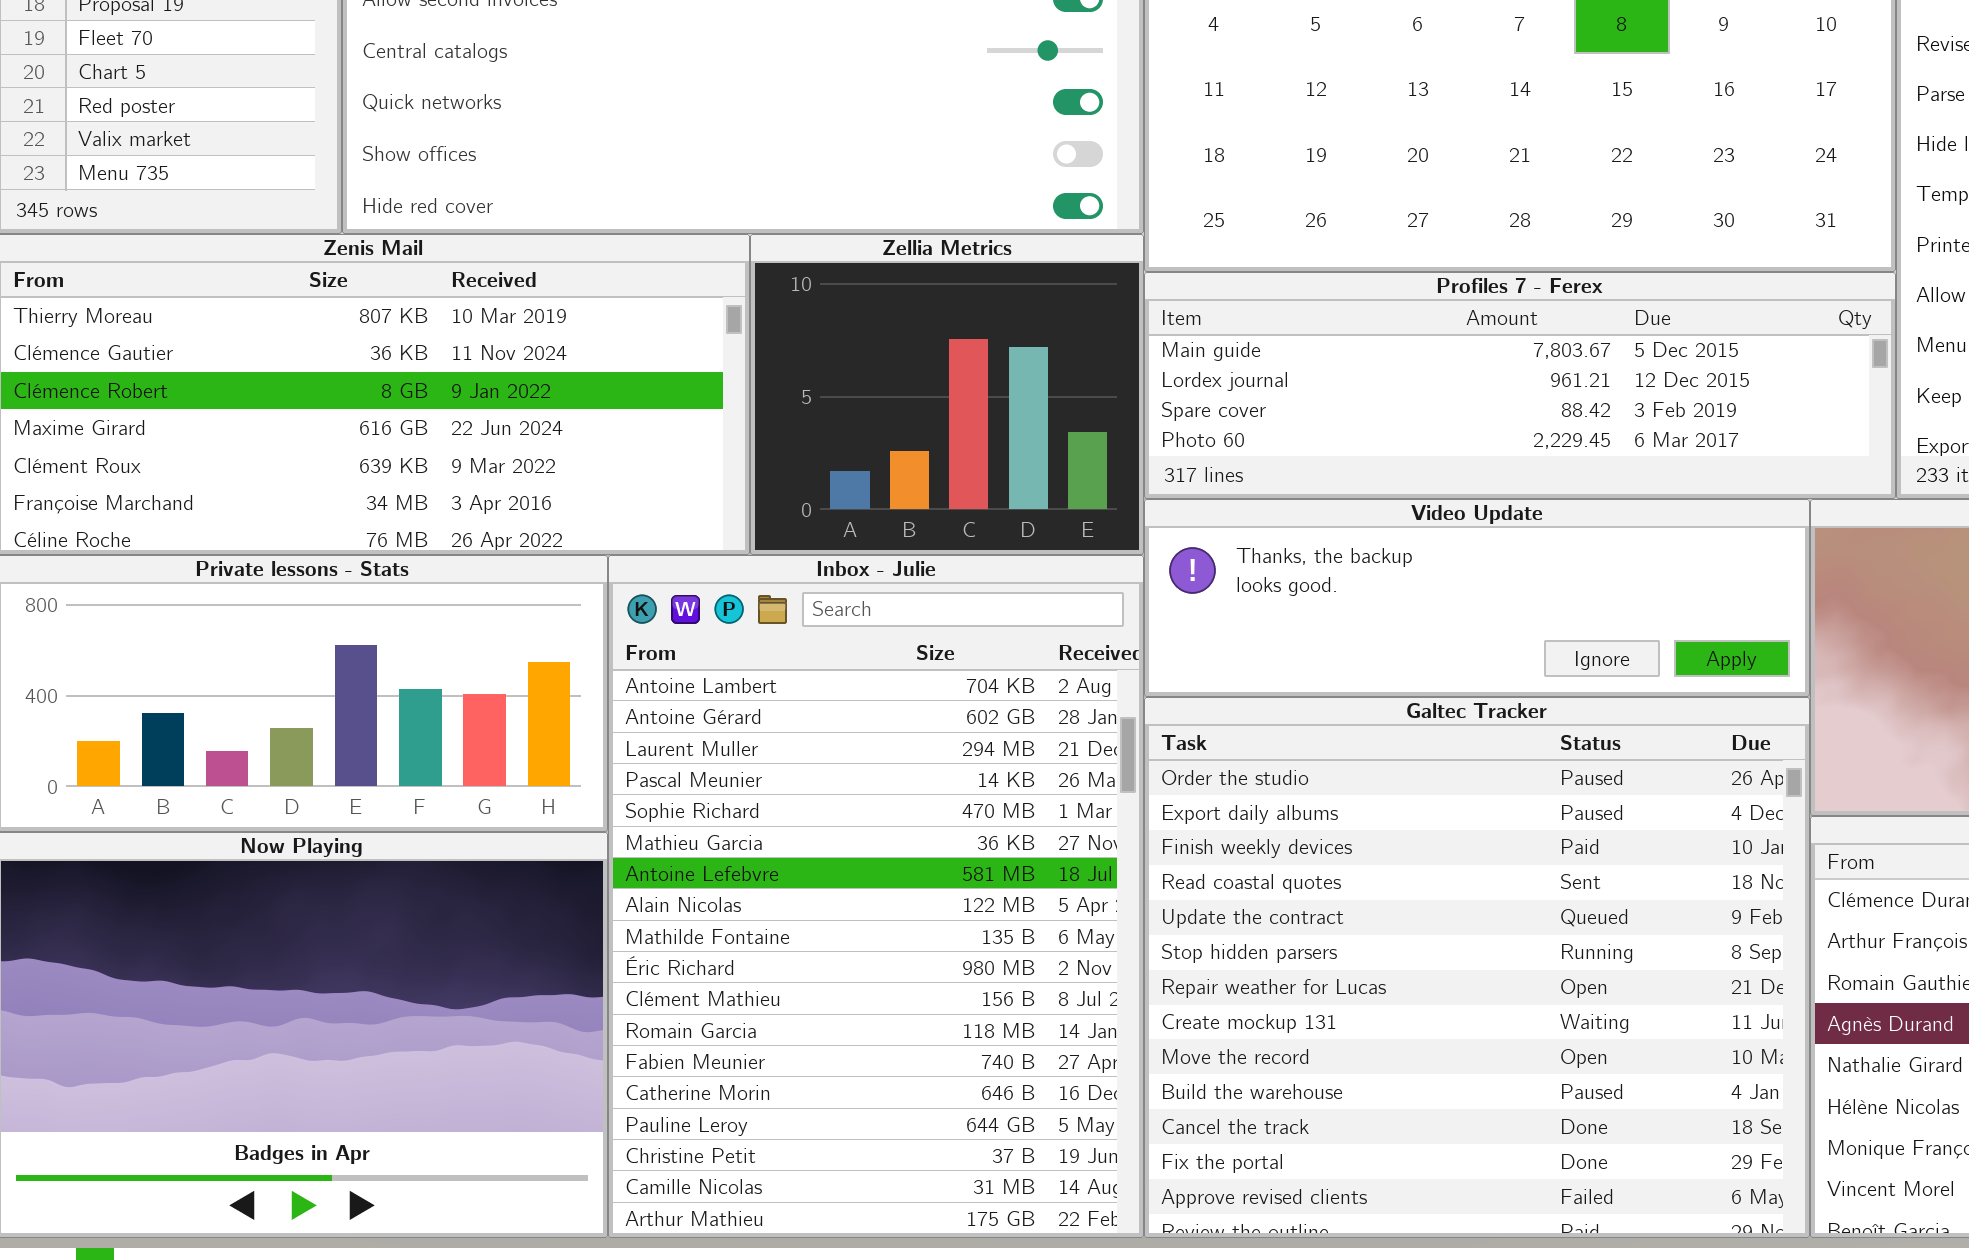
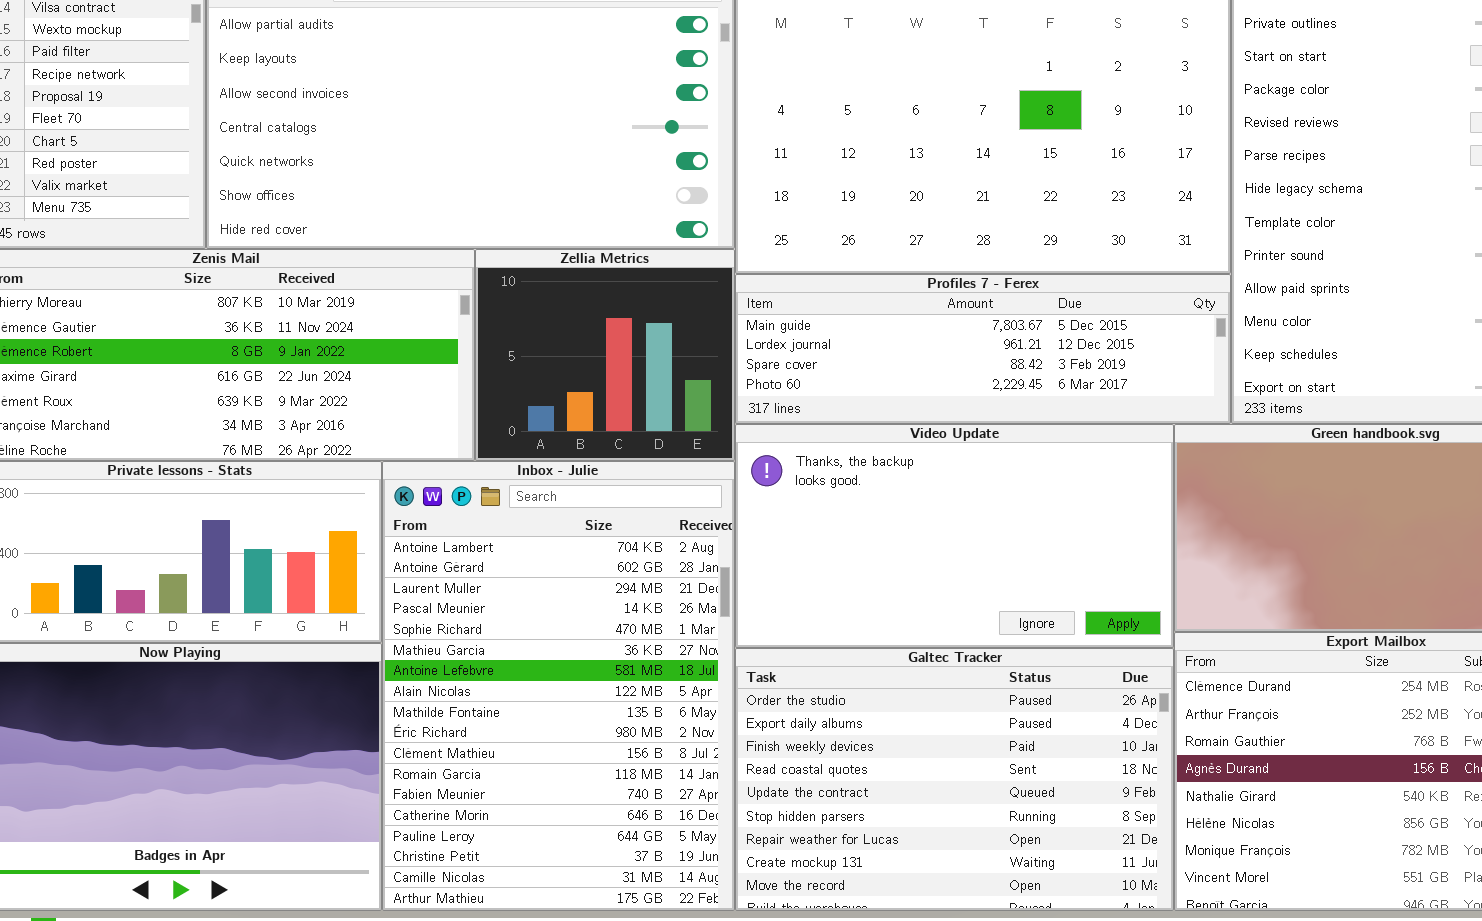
Video Update: [1144,499,1810,697] -> [735,424,1174,648], resized
Galtec Tracker: [1144,697,1810,1238] -> [735,648,1174,911], resized

